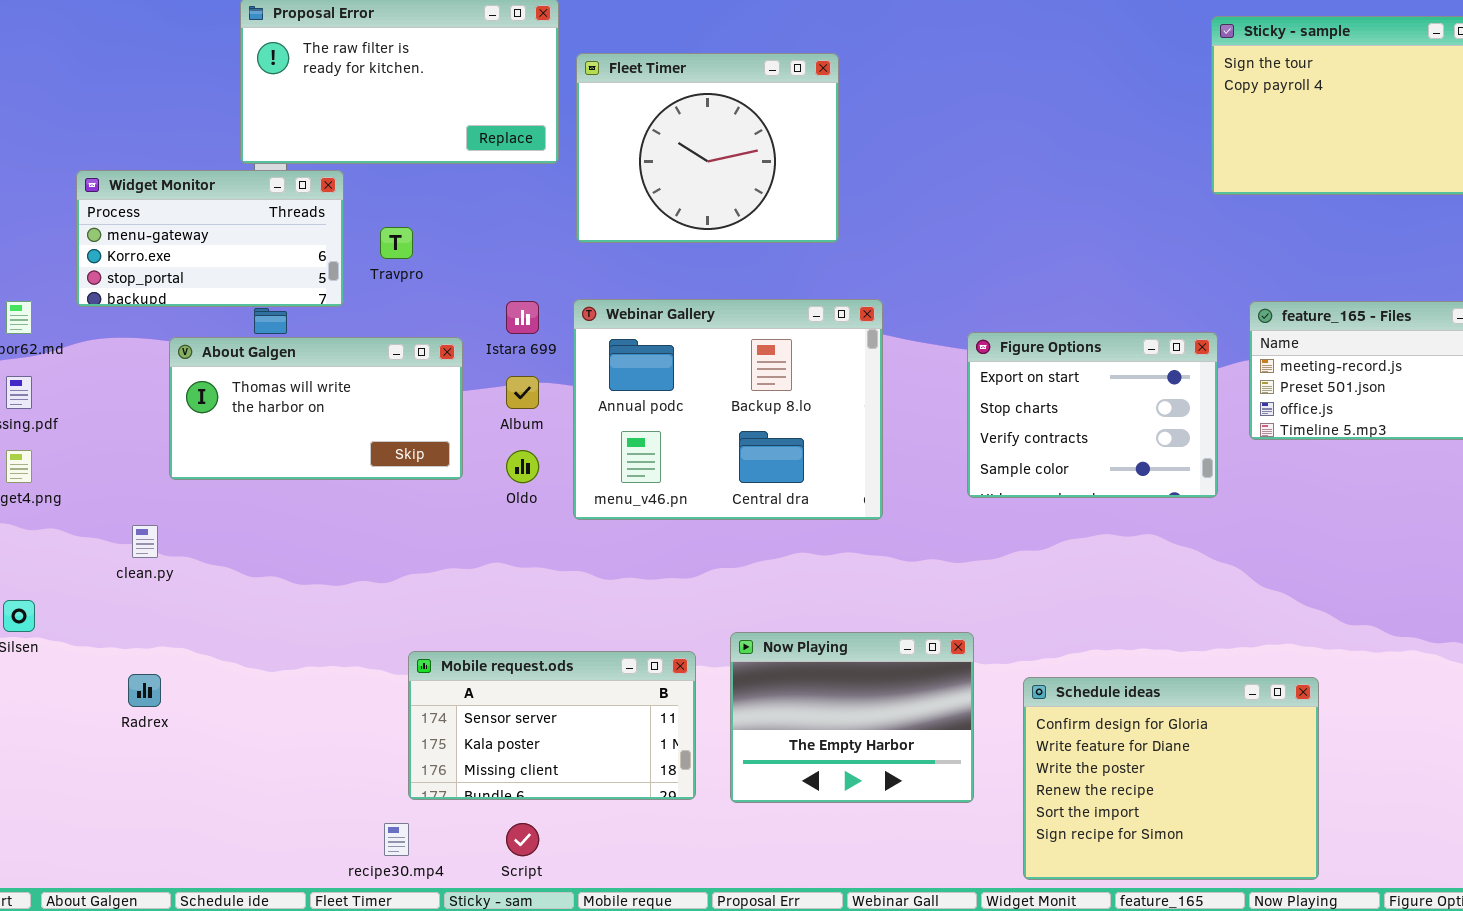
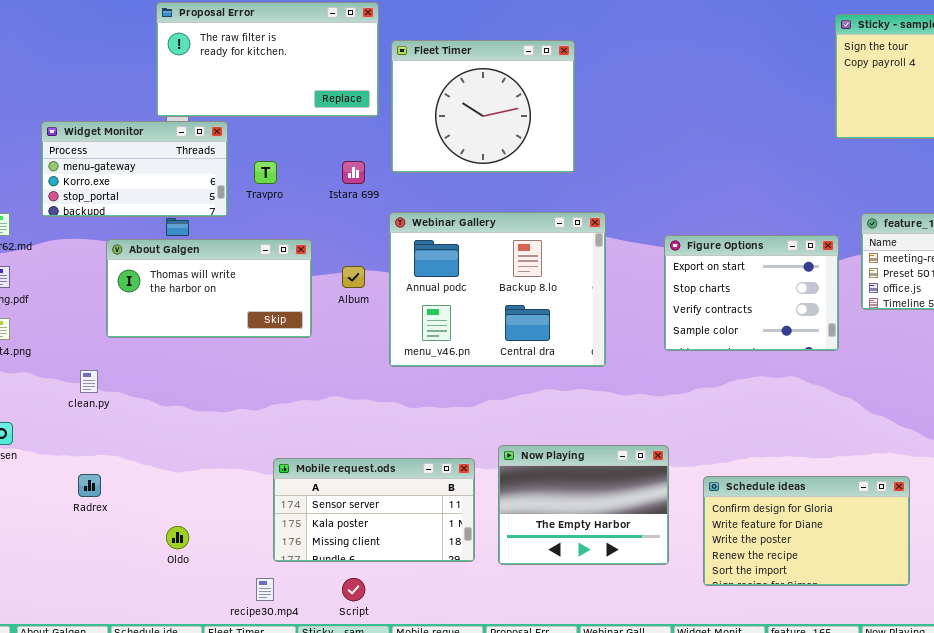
Istara 699: [506,301,539,334] -> [342,161,365,184], moved
Oldo: [506,450,539,483] -> [166,526,189,549], moved
Schedule ideas: [1023,677,1319,880] -> [703,476,910,586], resized

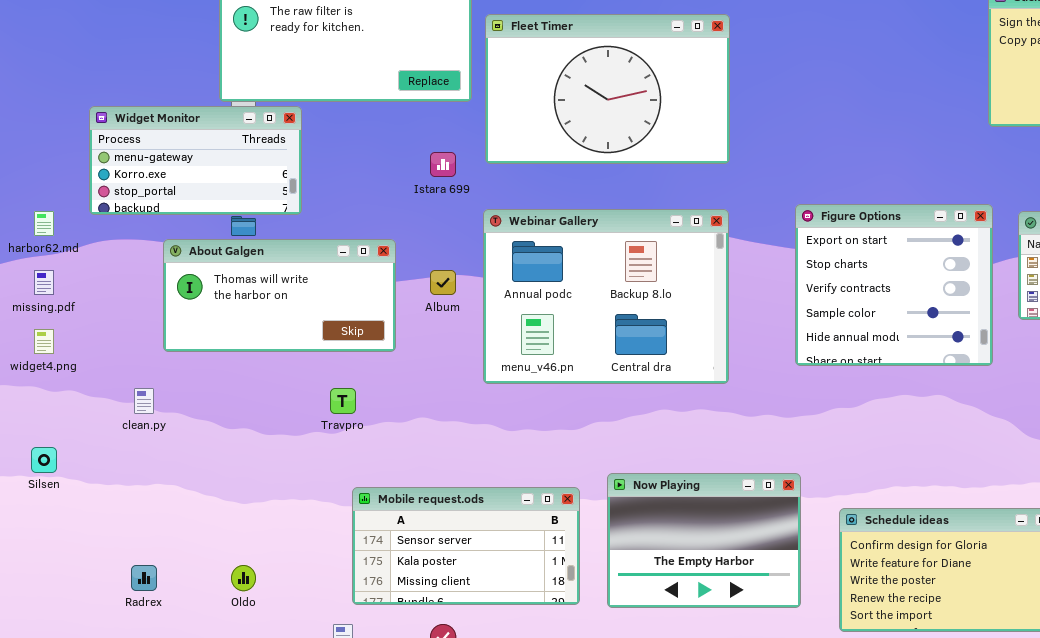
Fleet Timer: [391,40,575,173] -> [485,14,730,164], resized
Travpro: [254,161,277,184] -> [330,388,356,414], moved
Figure Options: [664,235,839,351] -> [795,204,993,366], resized
Radrex: [78,474,101,497] -> [131,565,157,591], moved

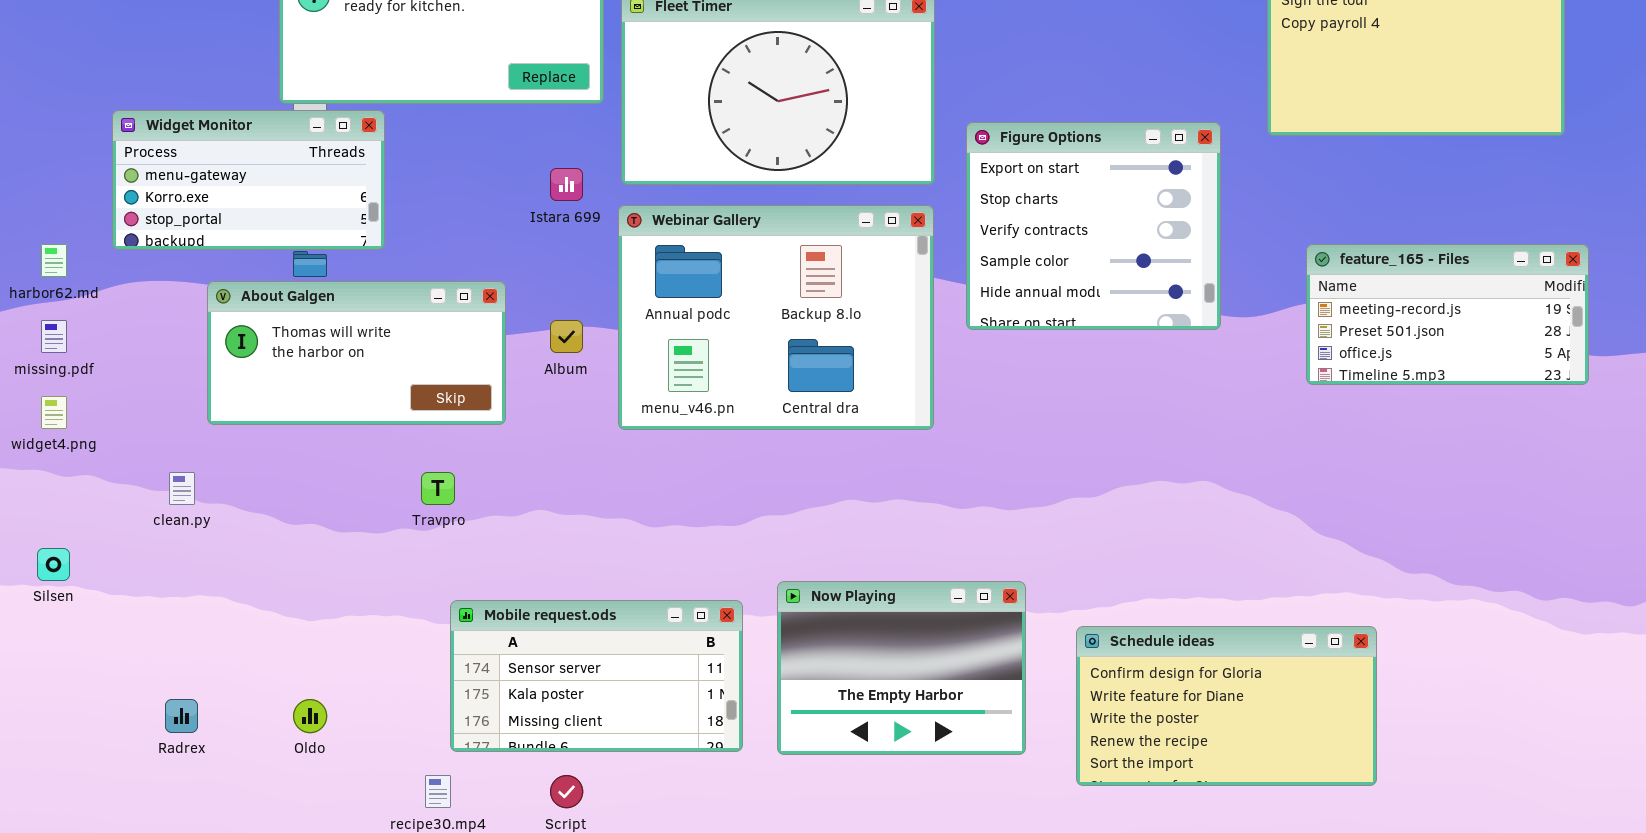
Figure Options: [795,204,993,366] -> [966,122,1221,330], moved
Webinar Gallery: [483,209,729,384] -> [618,205,934,430], moved

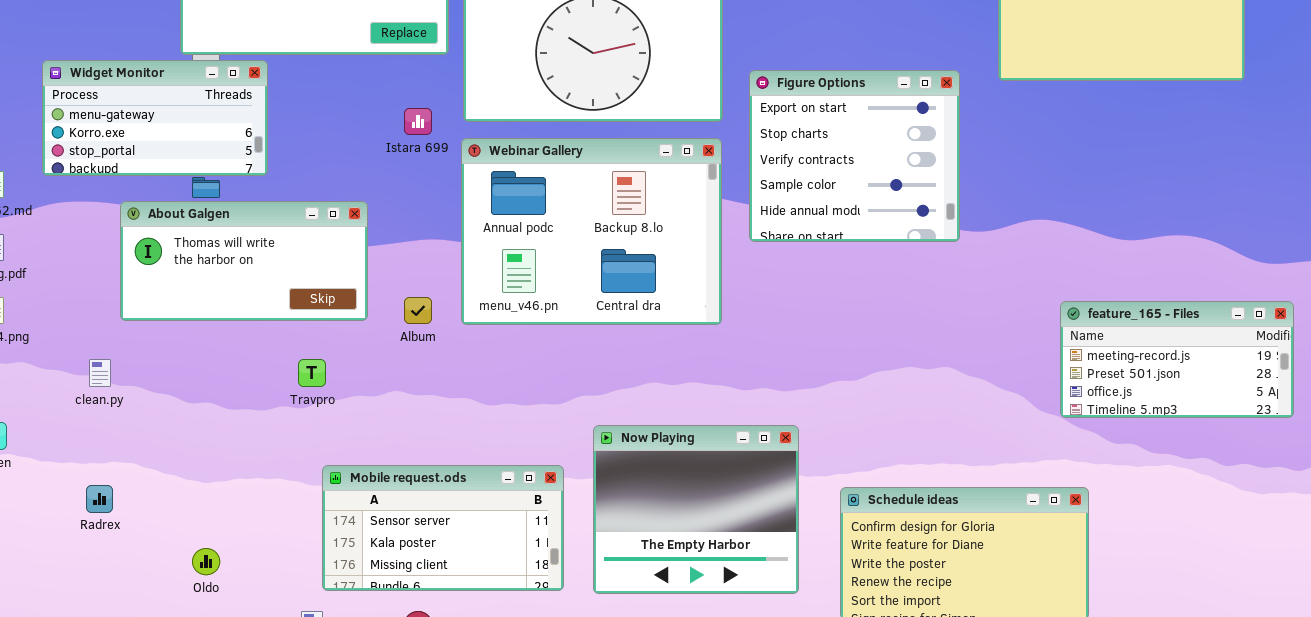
feature_165 - Files: [1306,244,1589,385] -> [1060,301,1294,418], moved
Album: [550,320,583,353] -> [404,297,432,324], moved
Now Playing: [777,581,1026,755] -> [593,425,799,594], resized
Radrex: [165,699,198,733] -> [86,485,113,513], moved

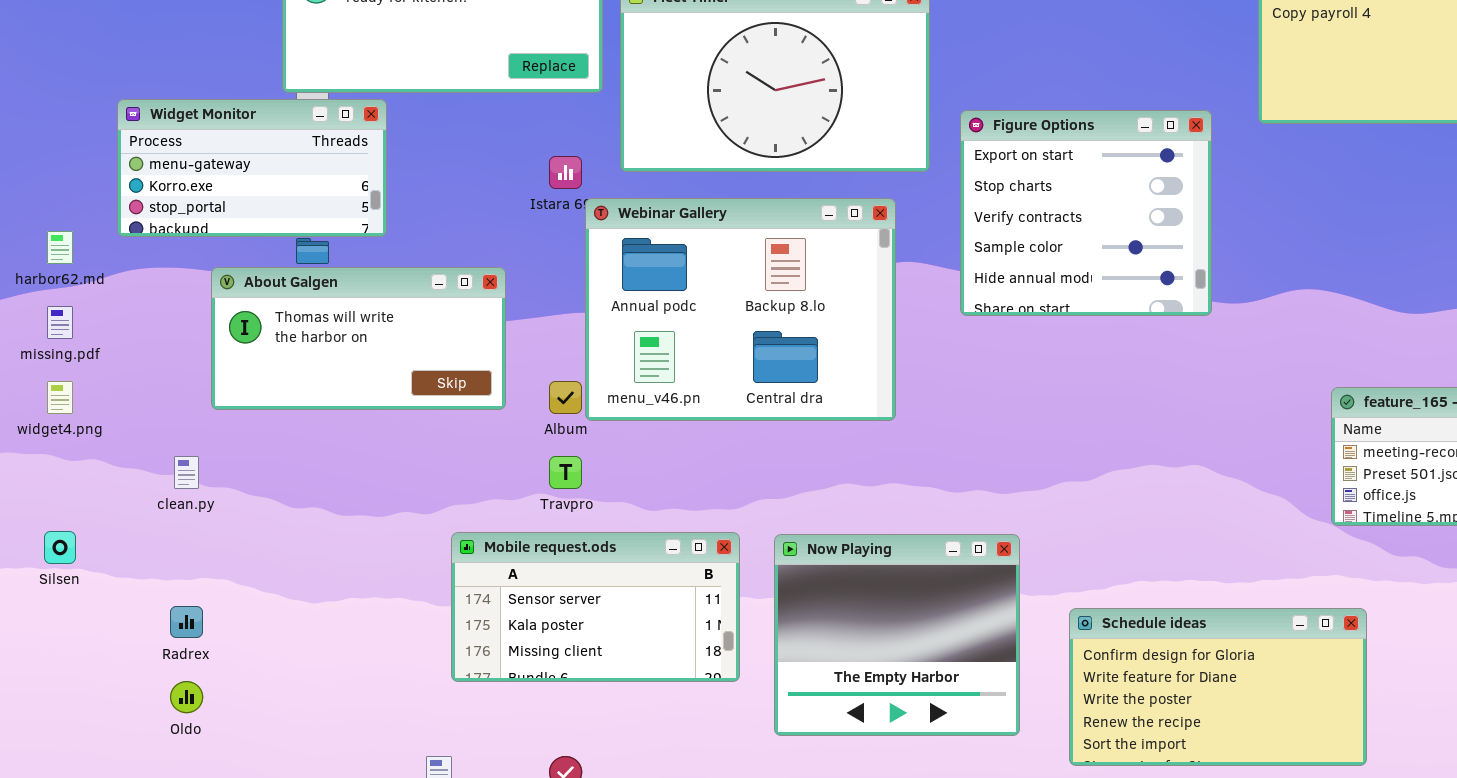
Webinar Gallery: [461,138,722,325] -> [585,198,896,421], moved
Travpro: [298,359,326,387] -> [549,456,582,489], moved
Mobile request.ods: [322,465,564,591] -> [451,532,740,682], moved
Oldo: [192,548,220,575] -> [170,681,203,713], moved

